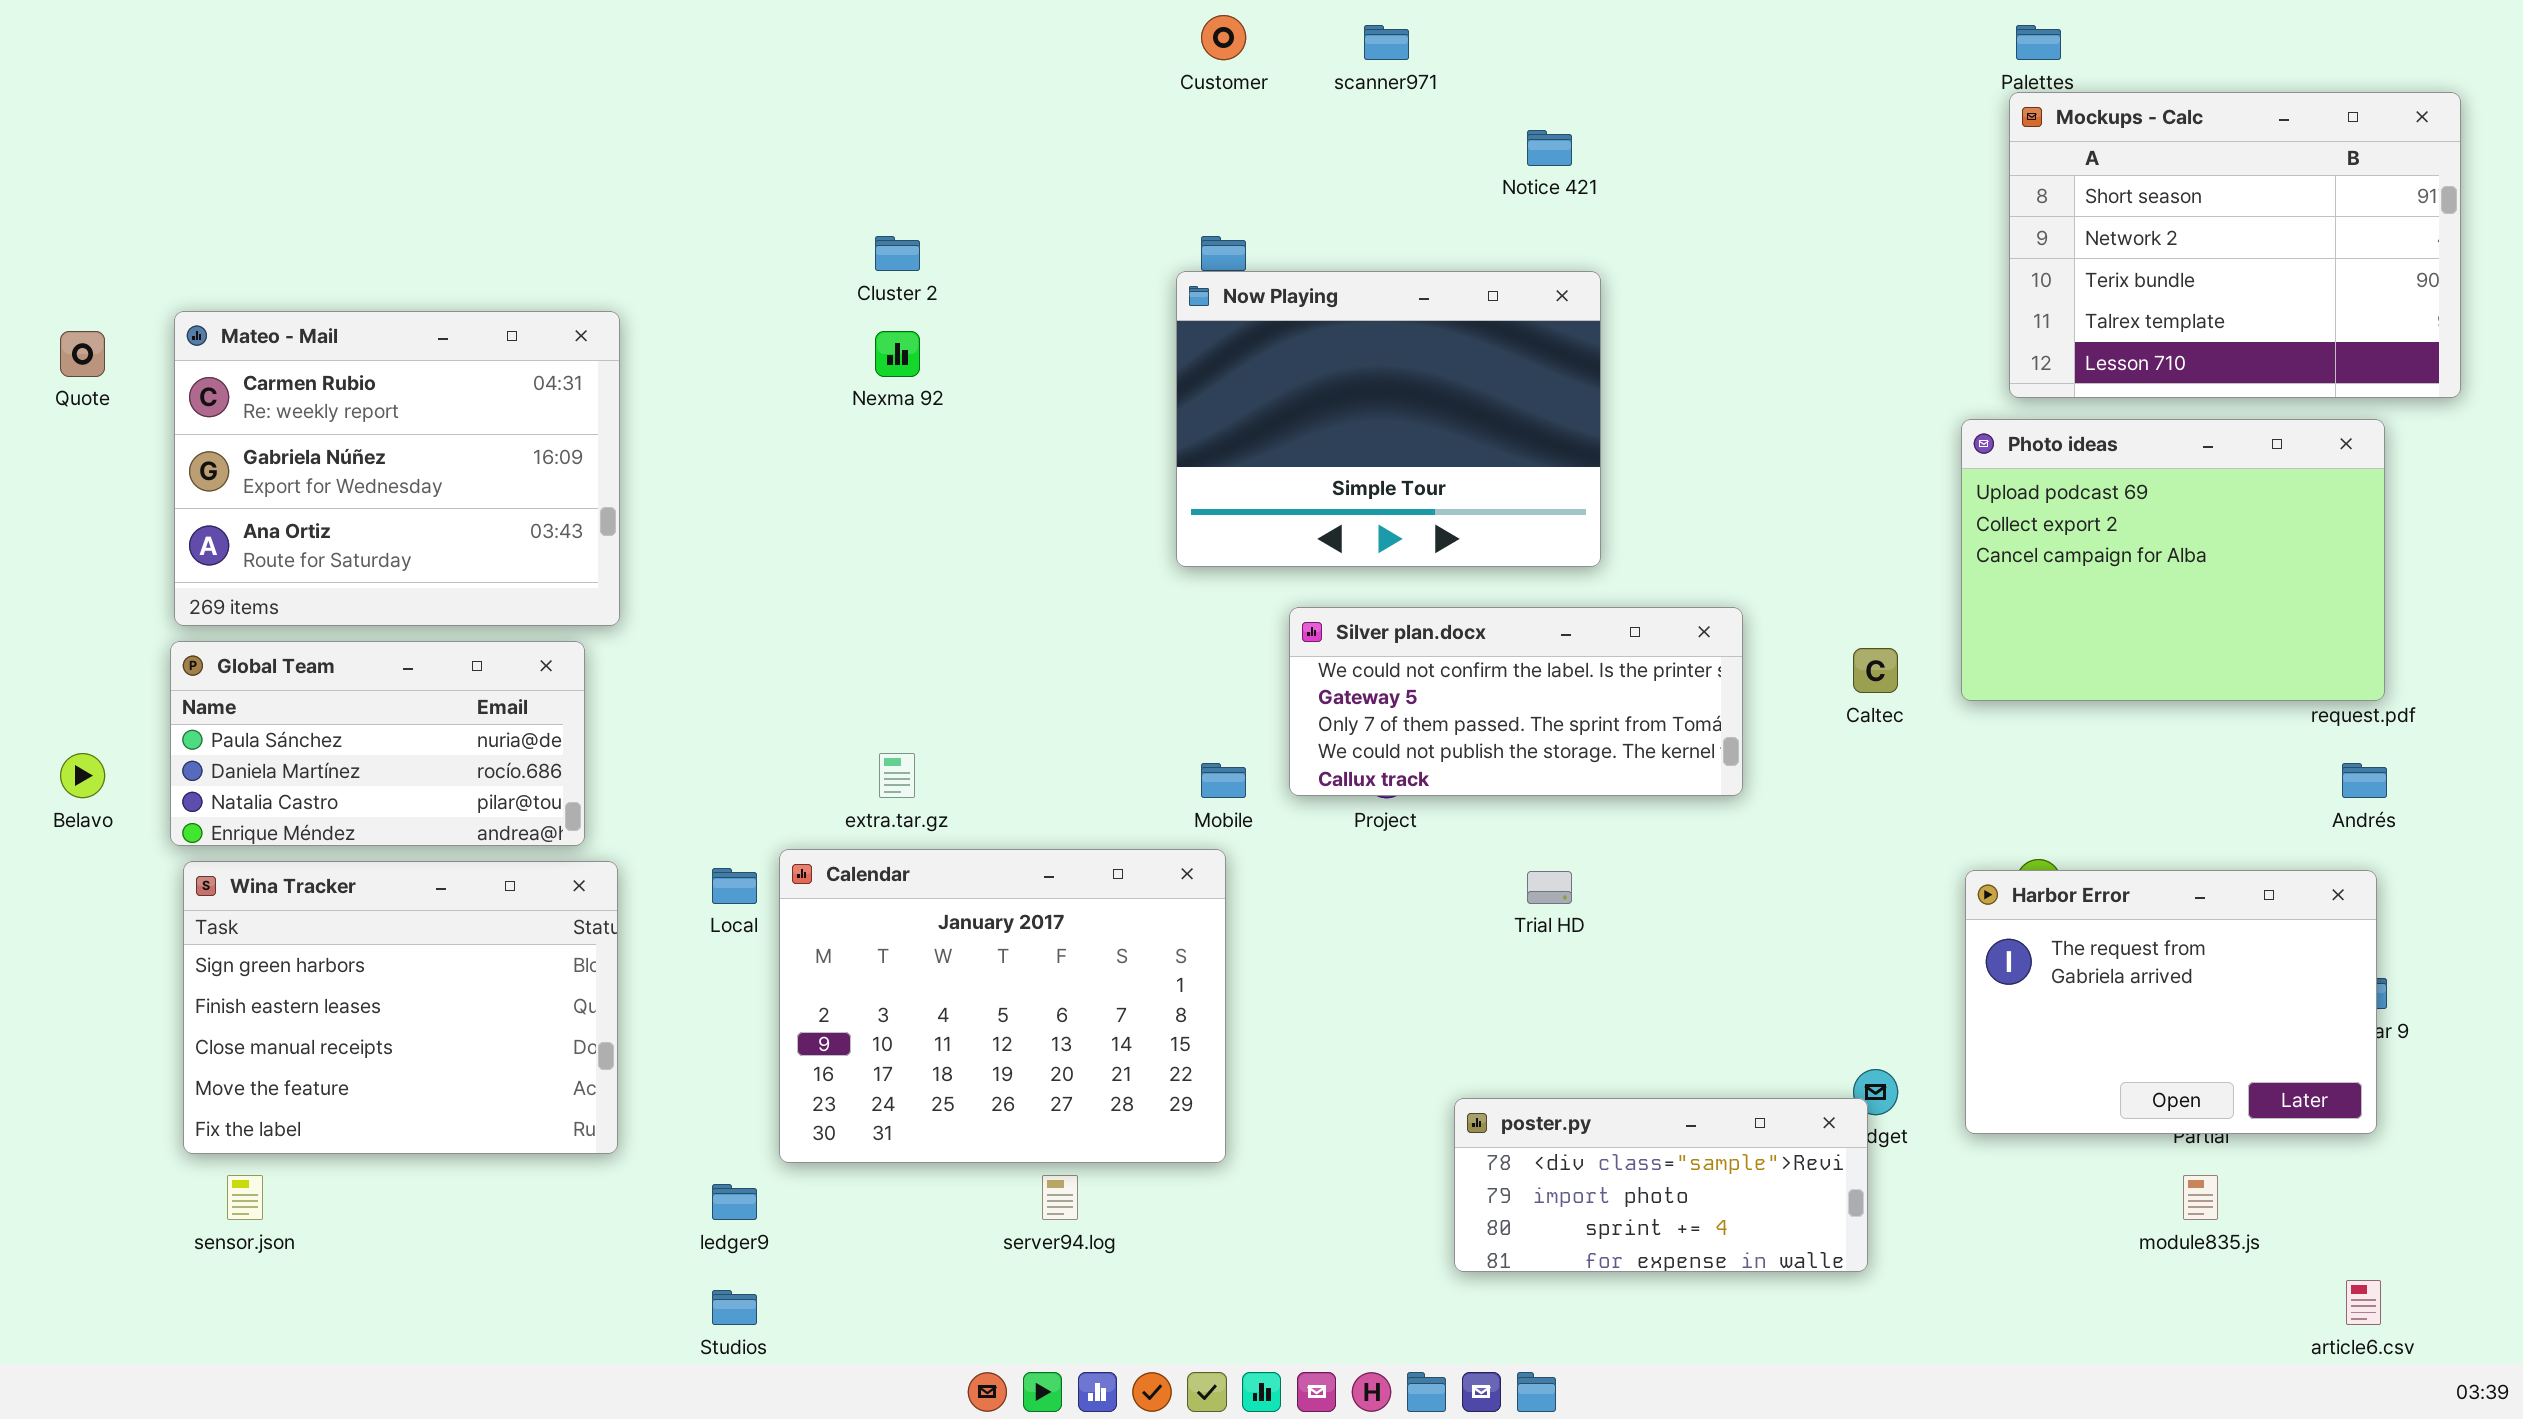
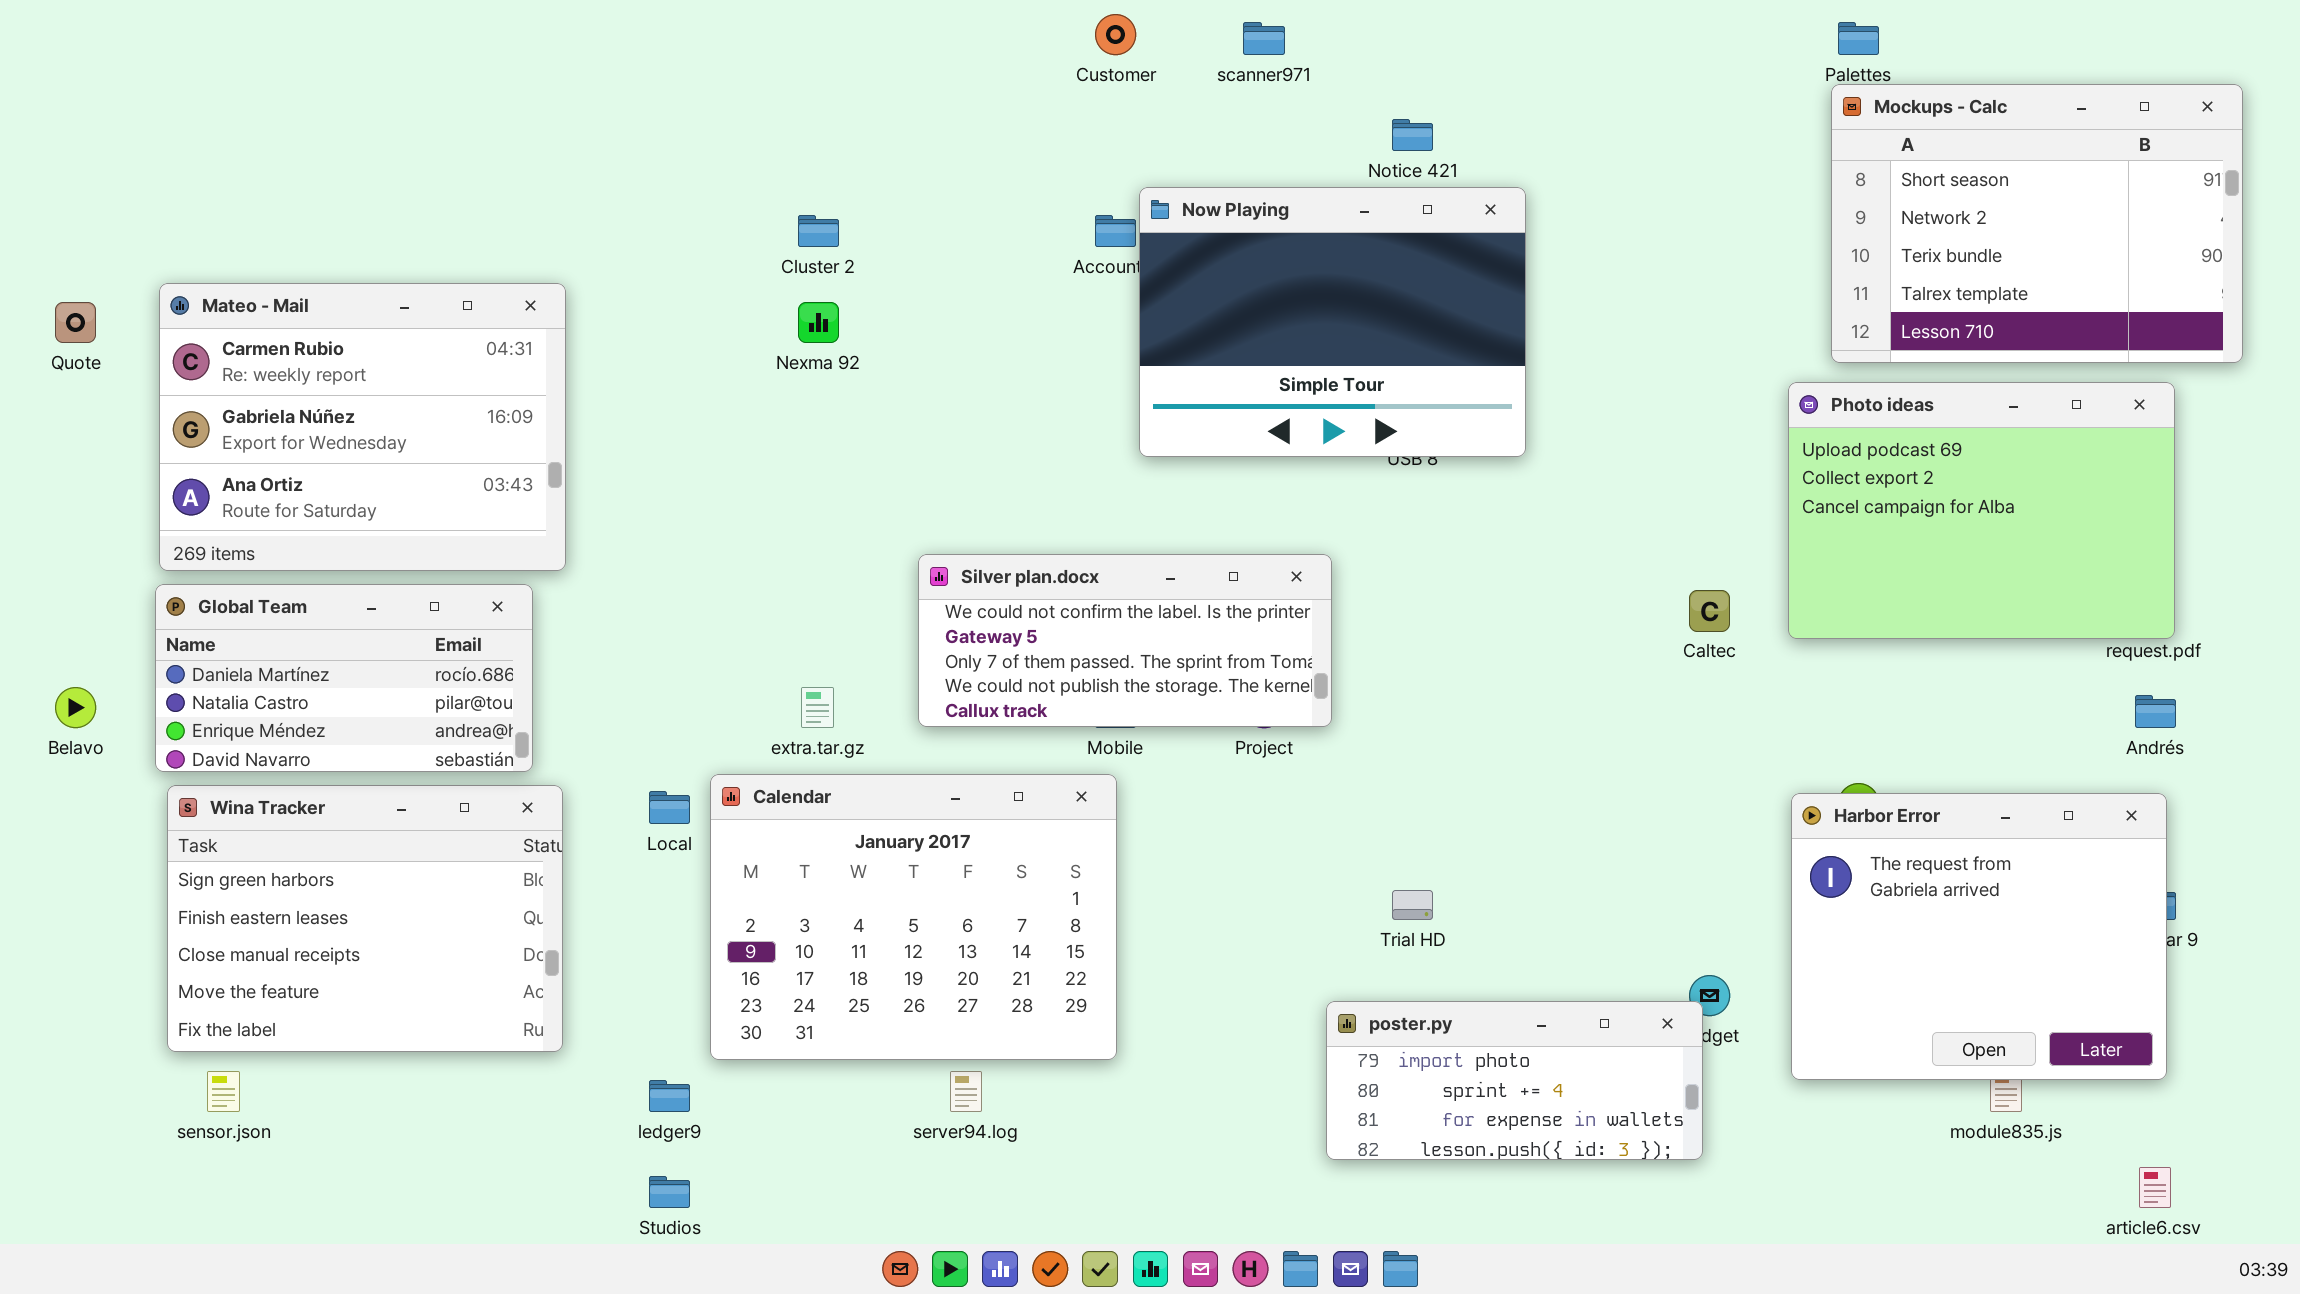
Now Playing: [1176,271,1601,567] -> [1139,187,1526,457], moved
Silver plan.docx: [1289,607,1743,796] -> [918,554,1332,727], moved
Global Team: [170,641,585,846] -> [155,584,533,772], scrolled down 1 row
Harbor Error: [1965,870,2377,1134] -> [1791,793,2167,1080], resized
Trial HD: [1527,871,1572,904] -> [1392,890,1433,920], moved
poster.py: [1454,1098,1868,1272] -> [1326,1001,1703,1160], scrolled down 1 row

